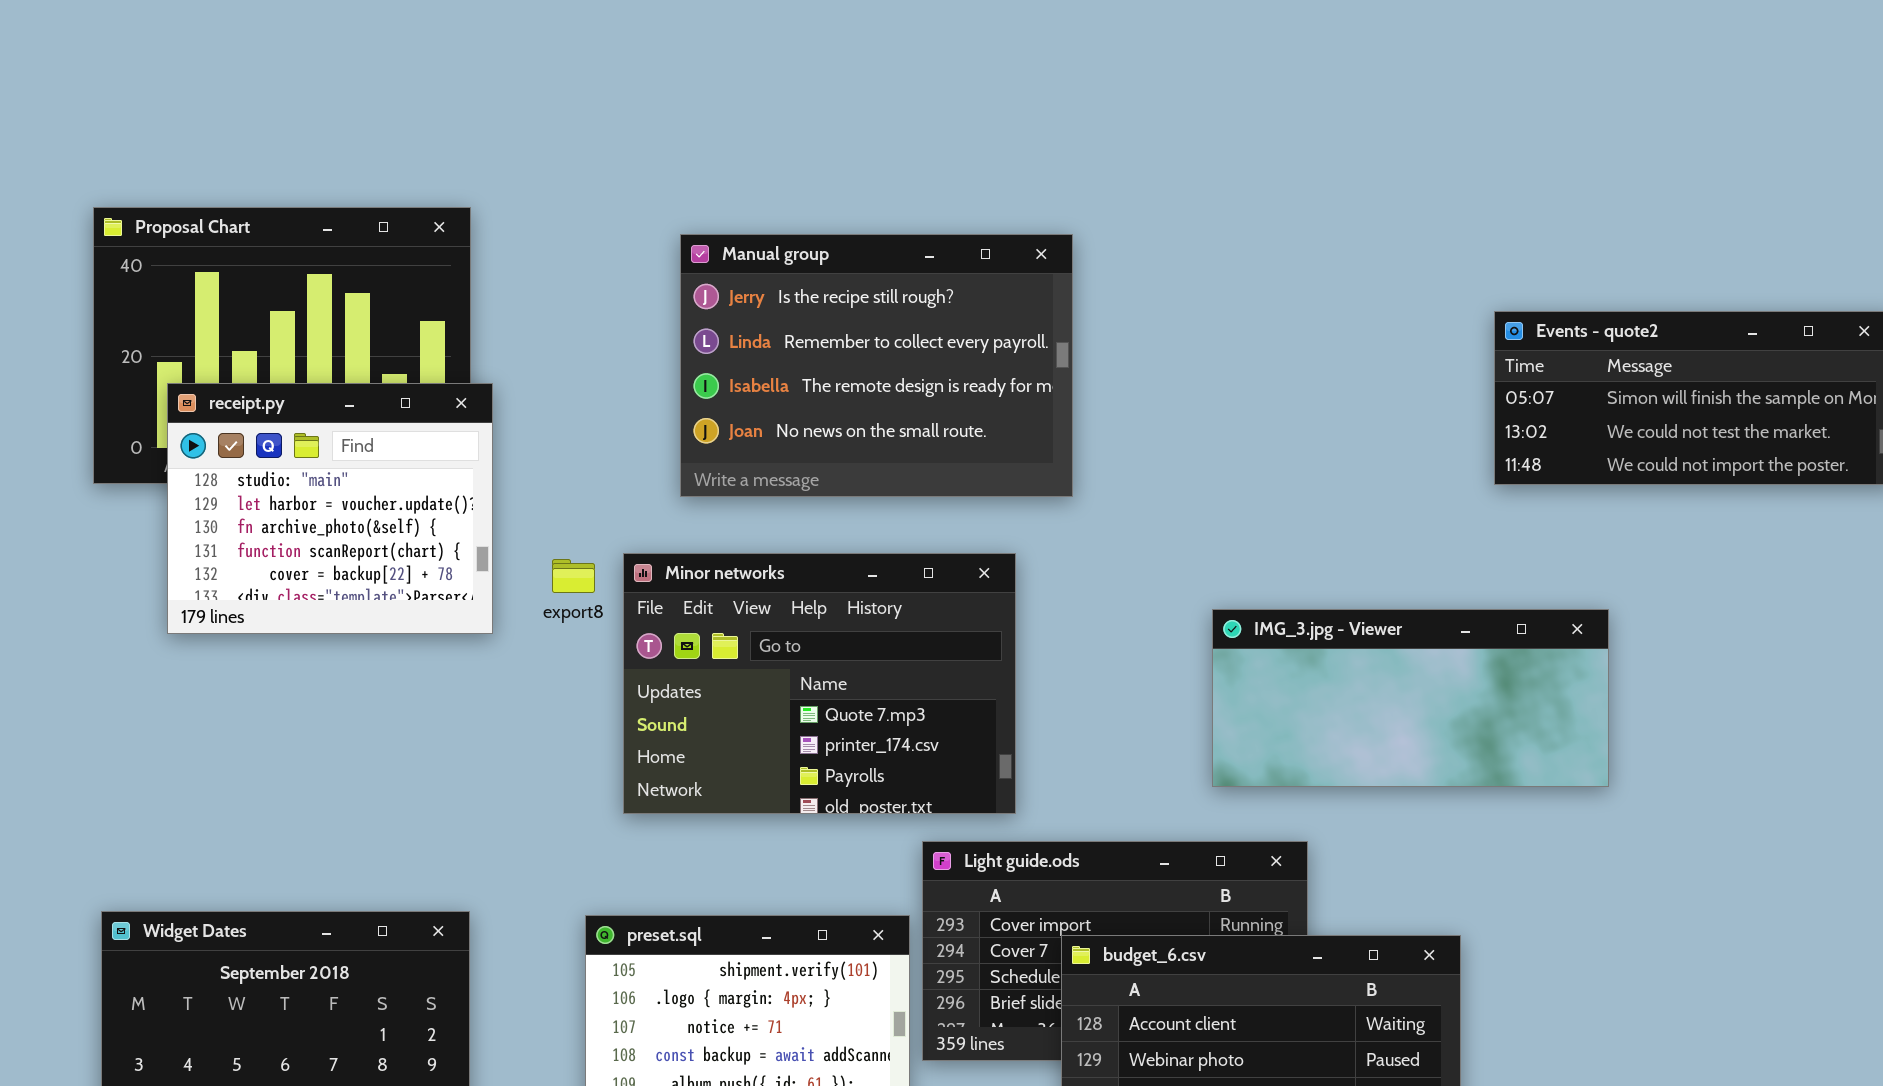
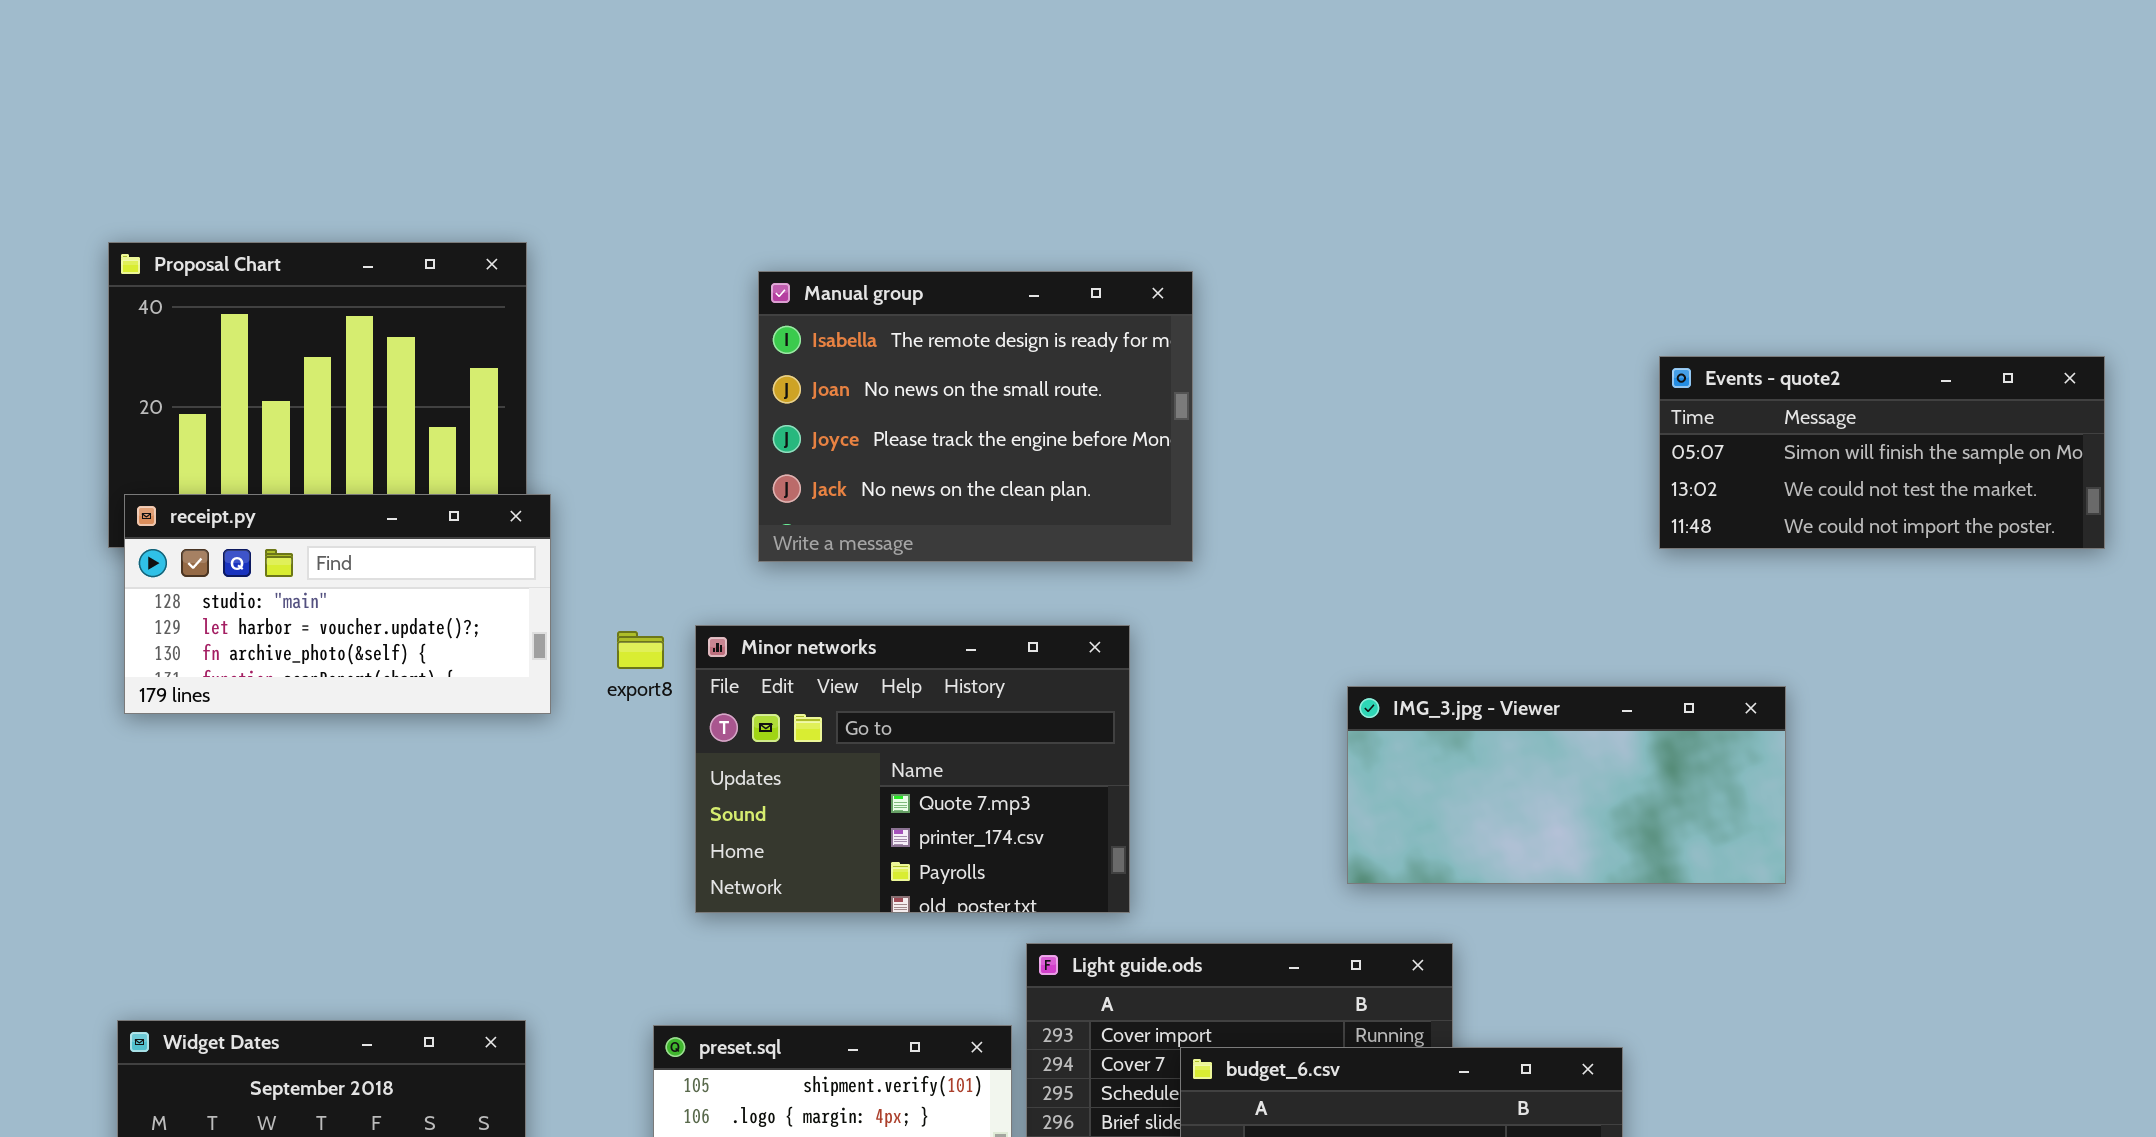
Manual group: [680,234,1073,497] -> [758,271,1193,562], scrolled down 2 rows
receipt.py: [167,383,493,634] -> [124,494,551,714], resized

